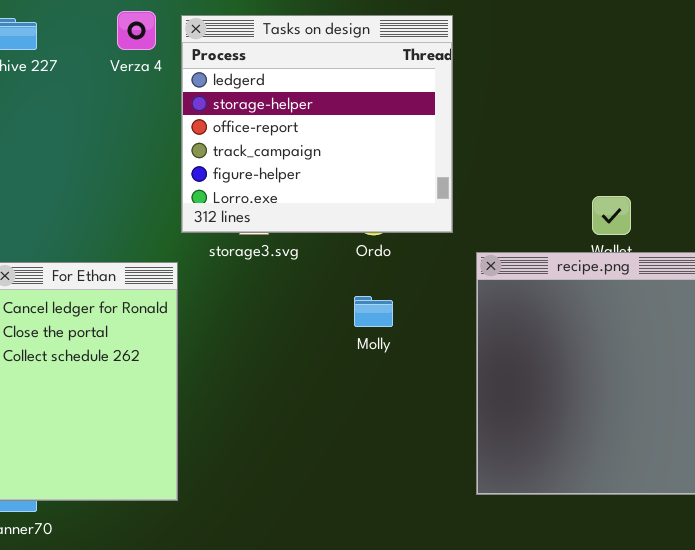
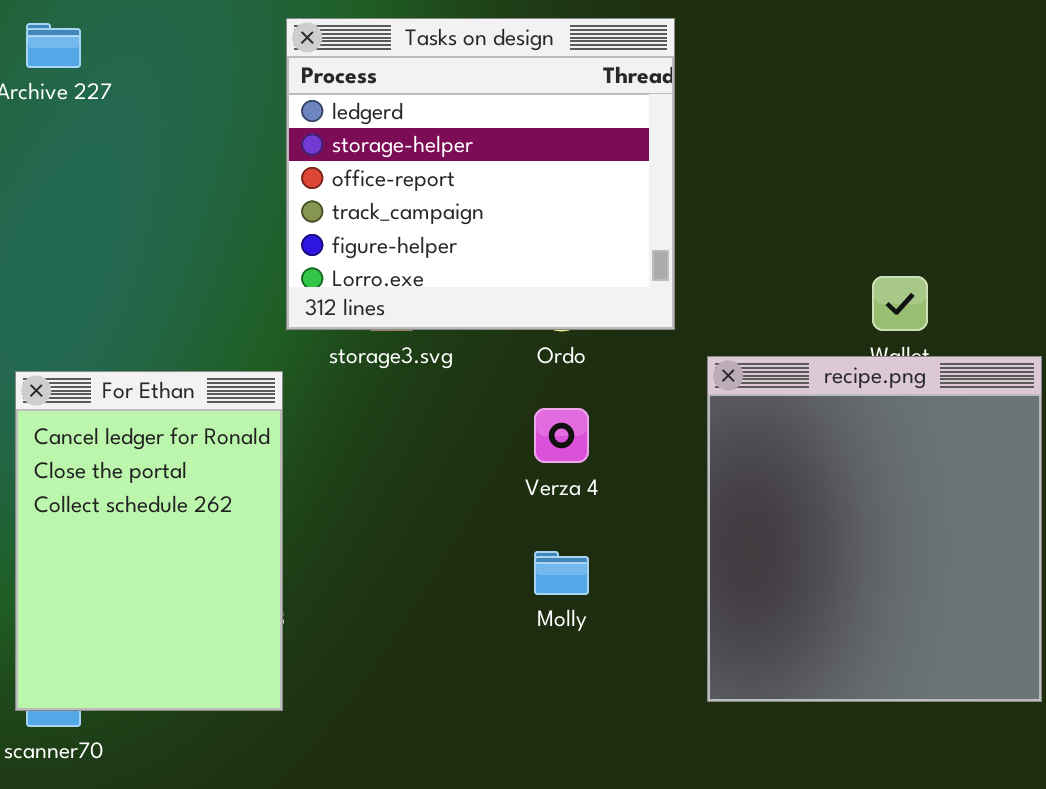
Verza 4: [117,11,156,50] -> [534,408,589,463], moved
Molly: [354,296,393,327] -> [534,551,589,595], moved

